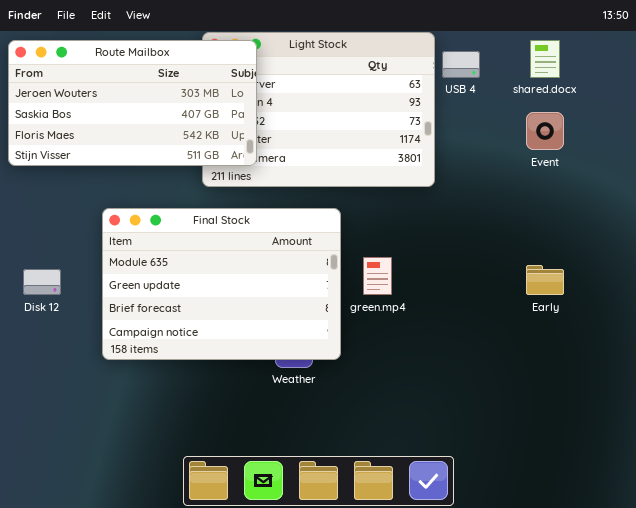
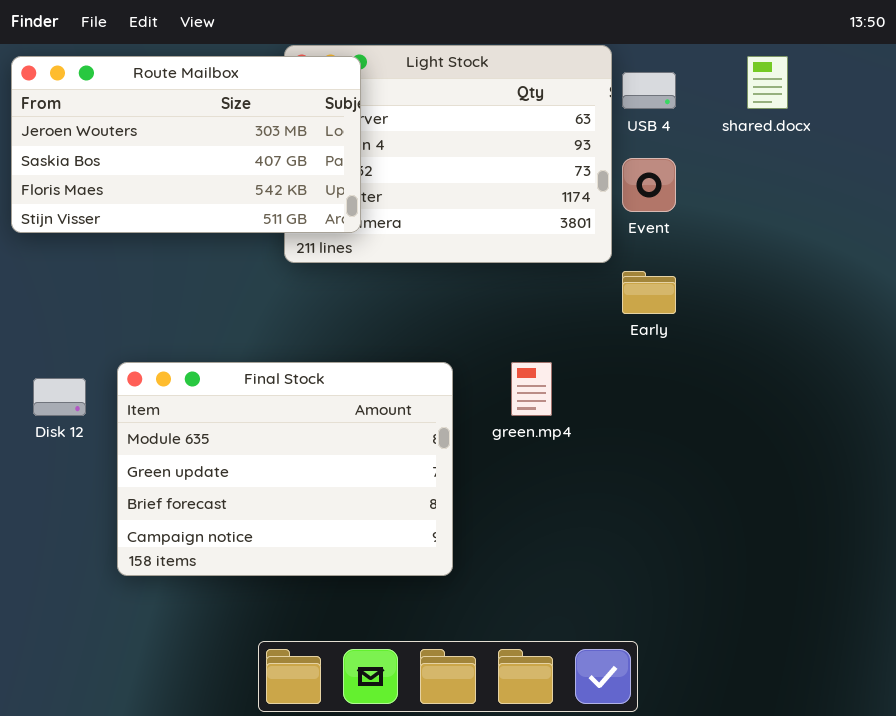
Event: [526,112,564,150] -> [622,158,676,212], moved
Final Stock: [102,208,341,360] -> [117,362,453,576], moved
Early: [526,265,564,295] -> [622,271,676,314], moved

